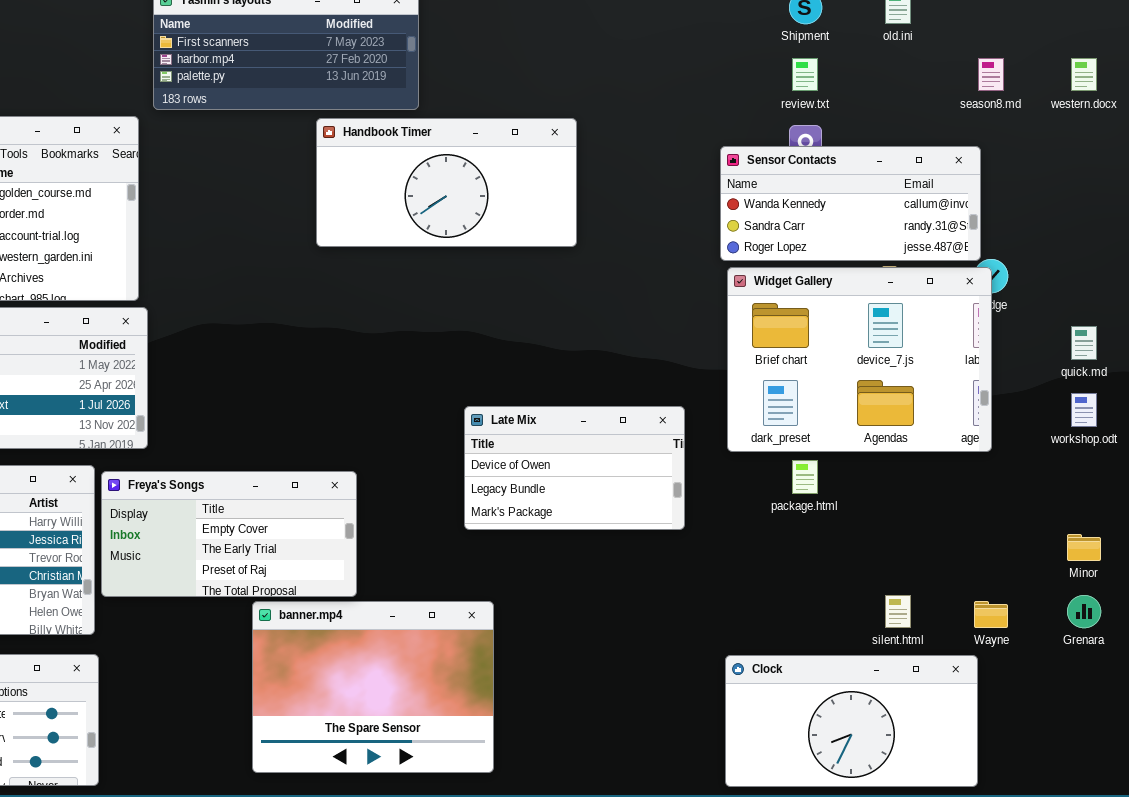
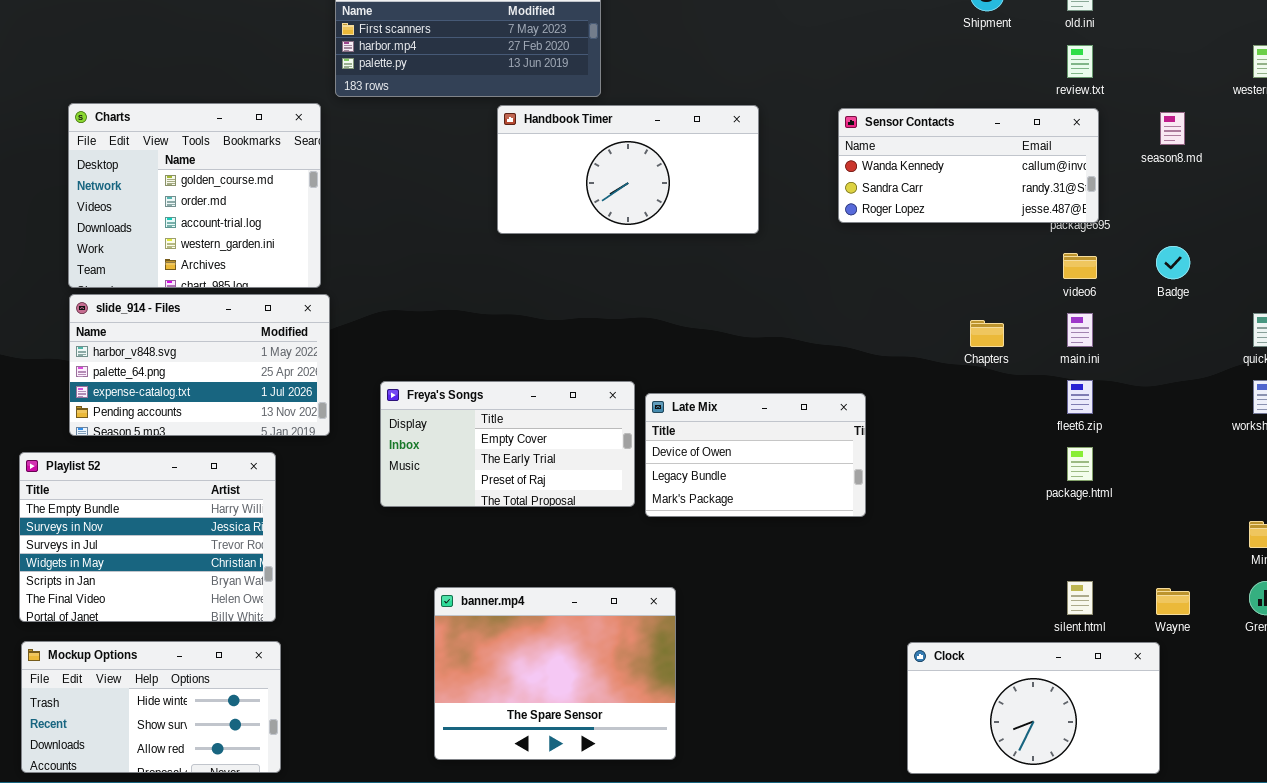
review.txt: [792,58,818,91] -> [1067,45,1093,78], moved
season8.md: [978,58,1004,91] -> [1160,112,1185,145], moved
Sensor Contacts: [720,146,981,261] -> [838,108,1099,223], moved
Widget Gallery: [727,267,992,452] -> none, closed
package.html: [792,460,818,494] -> [1067,447,1093,481], moved
Freya's Songs: [101,471,357,597] -> [380,381,635,507], moved

